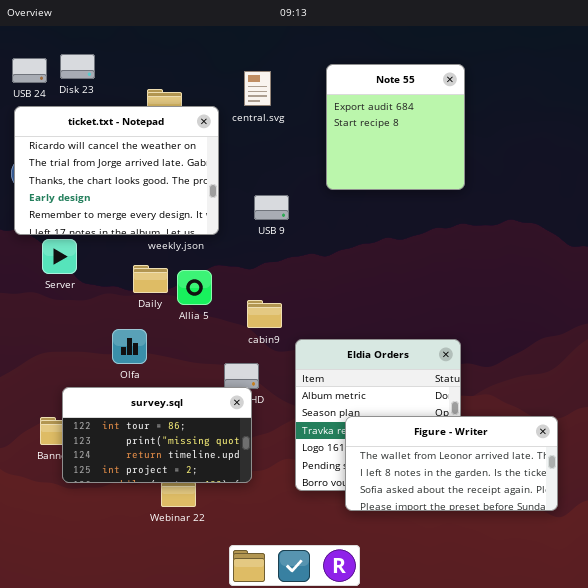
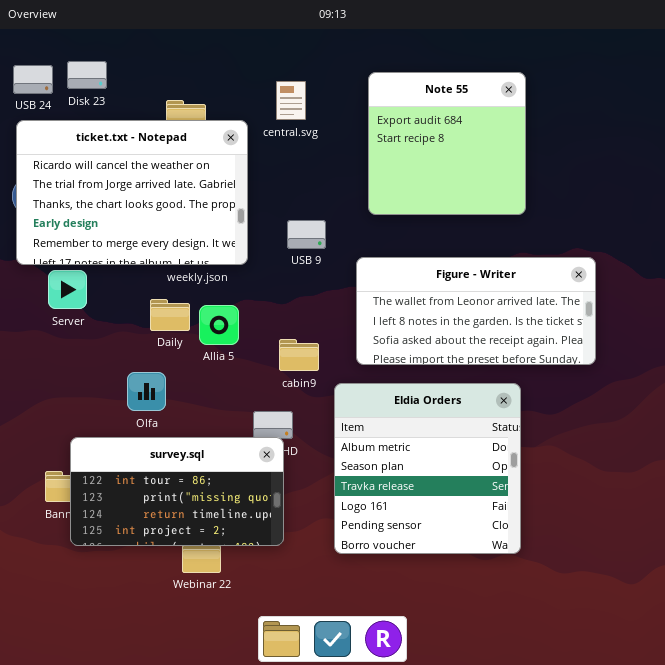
Figure - Writer: [345,416,558,511] -> [356,257,596,365], moved

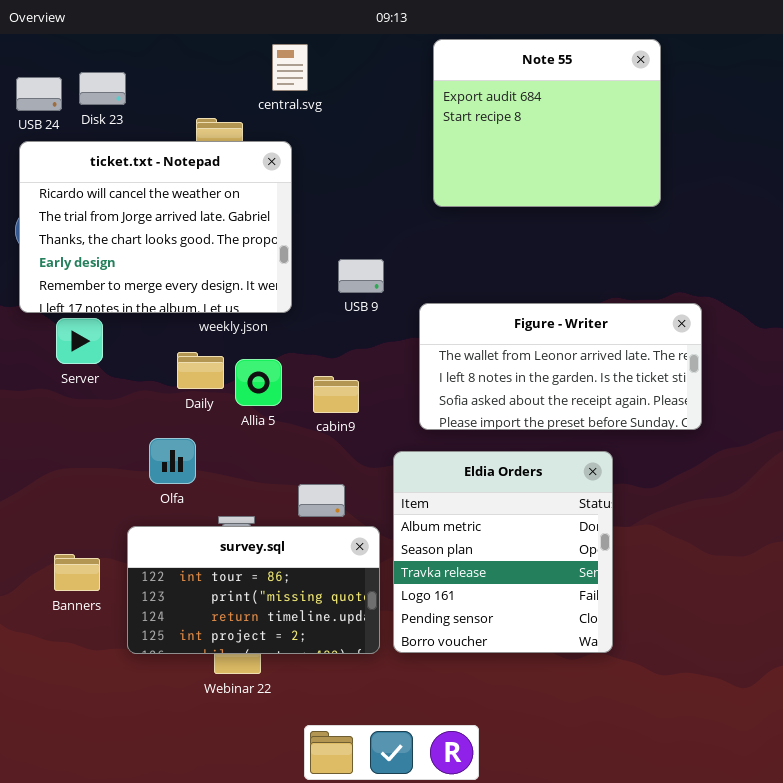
Note 55: [368,72,526,215] -> [433,39,661,207], moved, resized
central.svg: [276,81,306,120] -> [272,44,308,91], moved
cabin9: [279,339,319,371] -> [313,376,359,413], moved
survey.sql: [70,437,284,546] -> [127,526,380,654], moved

